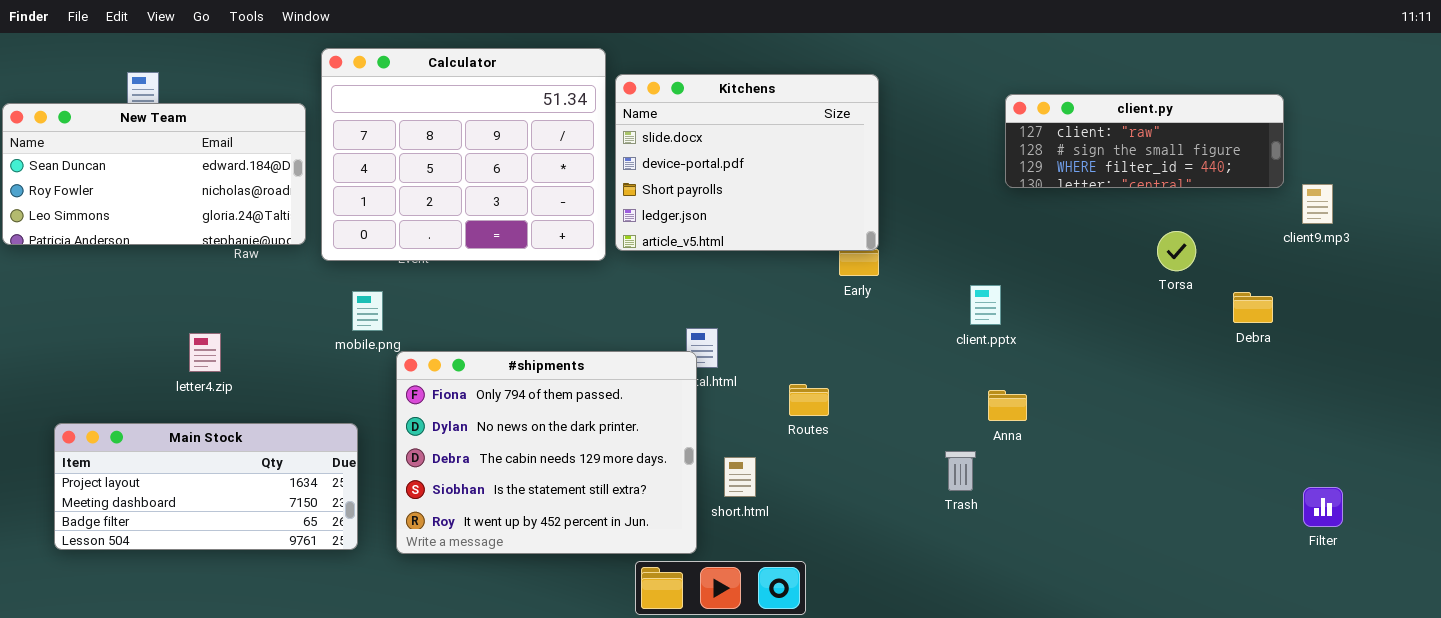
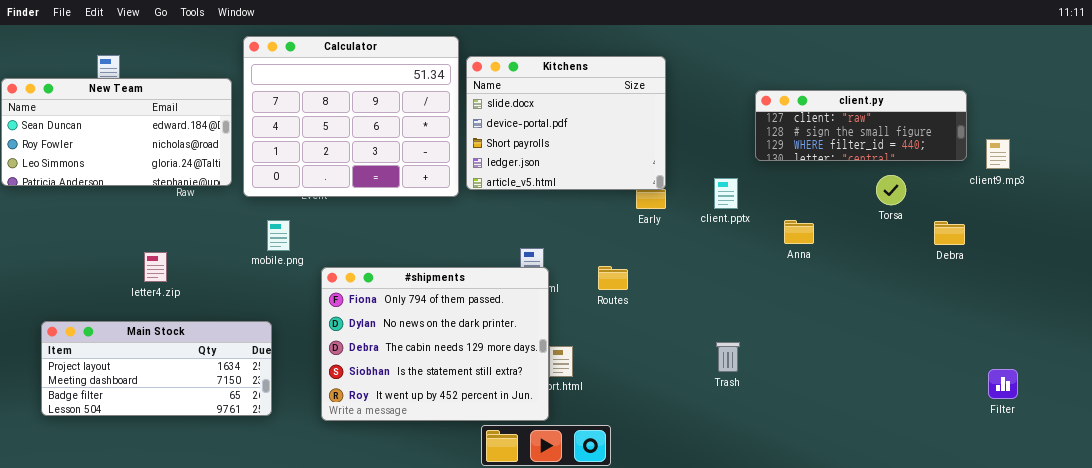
client.py: [1005,94,1284,188] -> [755,90,967,161], moved
client.pptx: [970,285,1001,325] -> [714,178,738,209], moved
#shipments: [396,351,697,554] -> [321,267,549,421], moved
Routes: [789,384,829,416] -> [598,266,628,290], moved
Anna: [988,390,1027,421] -> [784,220,814,244], moved

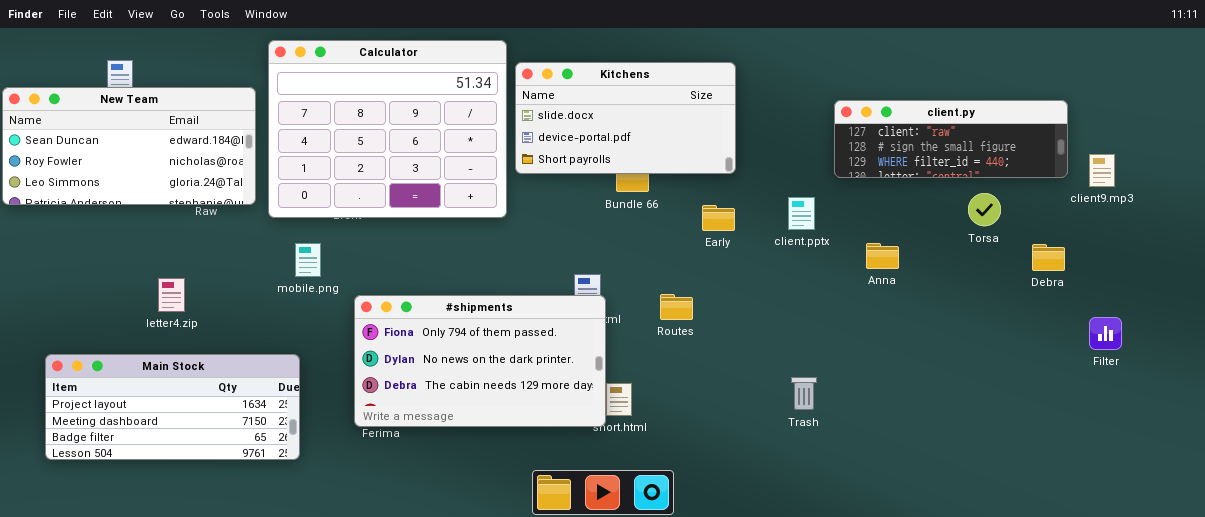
Kitchens: [466,56,666,190] -> [515,62,736,174], resized
#shipments: [321,267,549,421] -> [354,295,606,427], resized
Filter: [988,369,1018,399] -> [1089,317,1122,350], moved

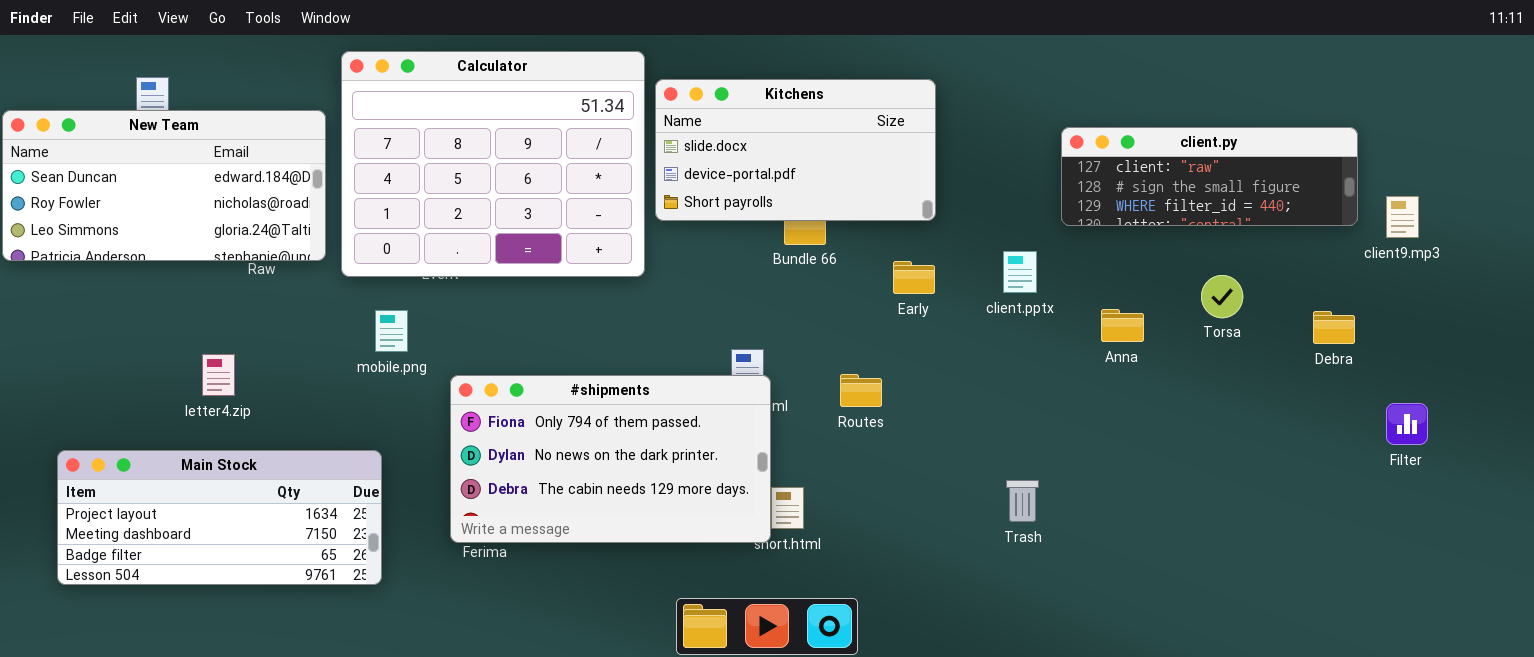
Torsa: [968,193,1001,226] -> [1201,275,1243,318], moved

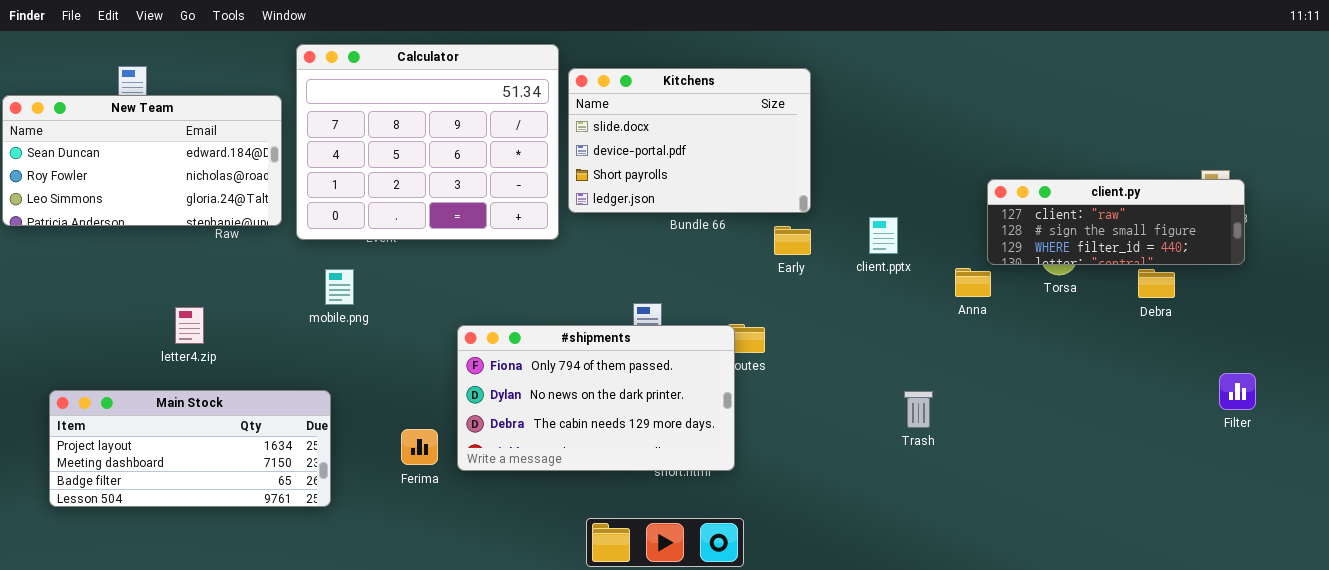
Kitchens: [655,79,936,221] -> [568,68,811,213], resized
client.py: [1061,127,1358,226] -> [987,179,1245,265], moved
#shipments: [450,375,771,543] -> [457,325,735,471], moved
Filter: [1386,403,1428,445] -> [1219,373,1256,410], moved
Trash: [1006,480,1039,522] -> [904,391,933,428], moved

